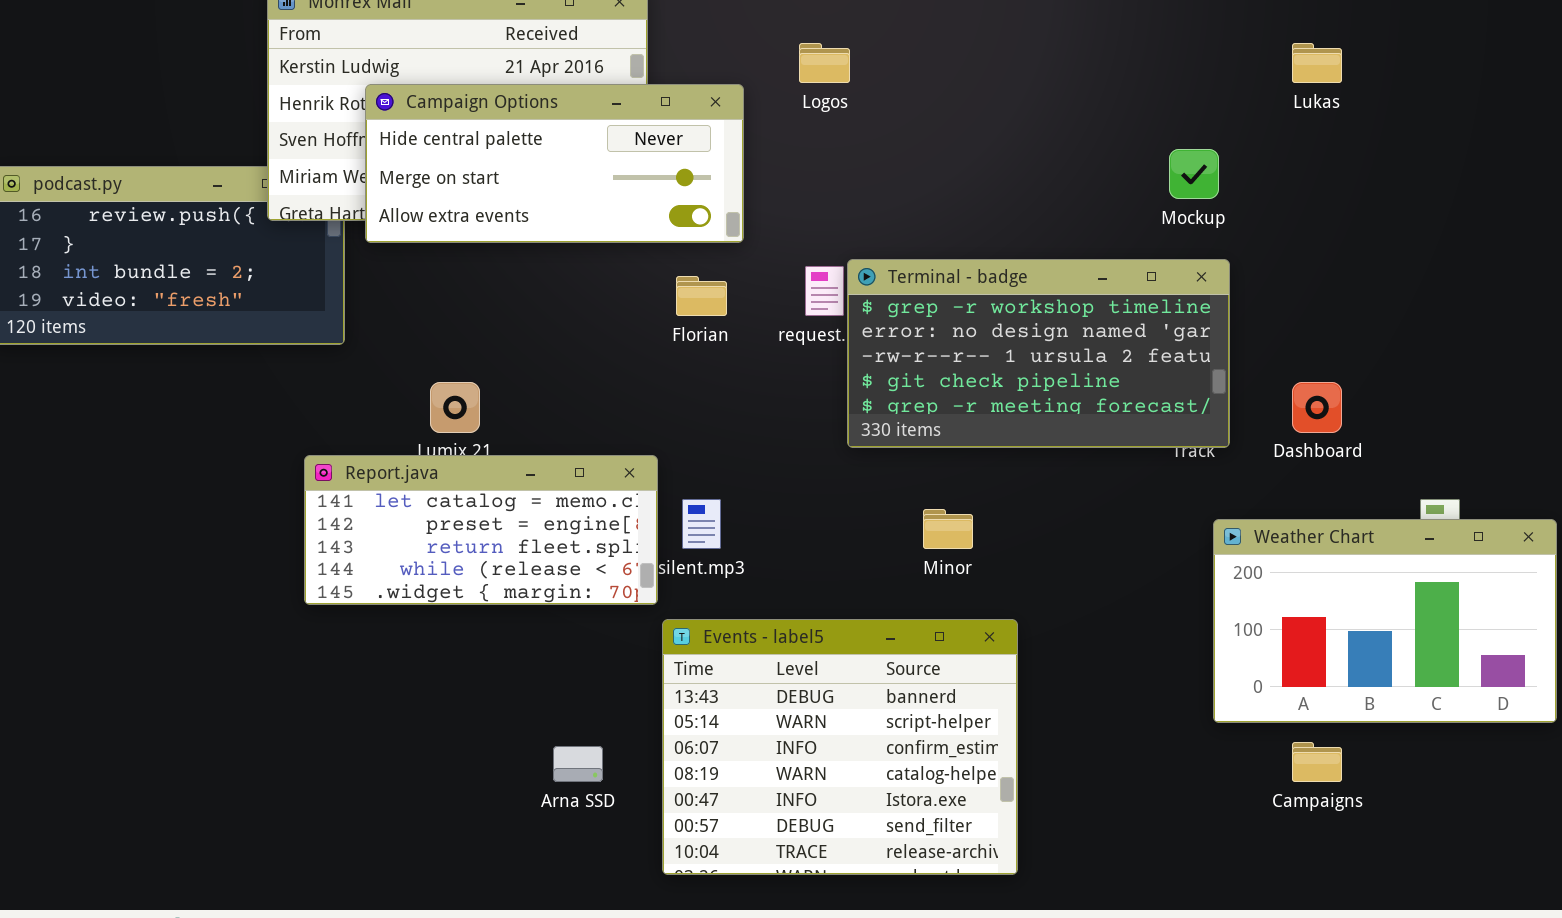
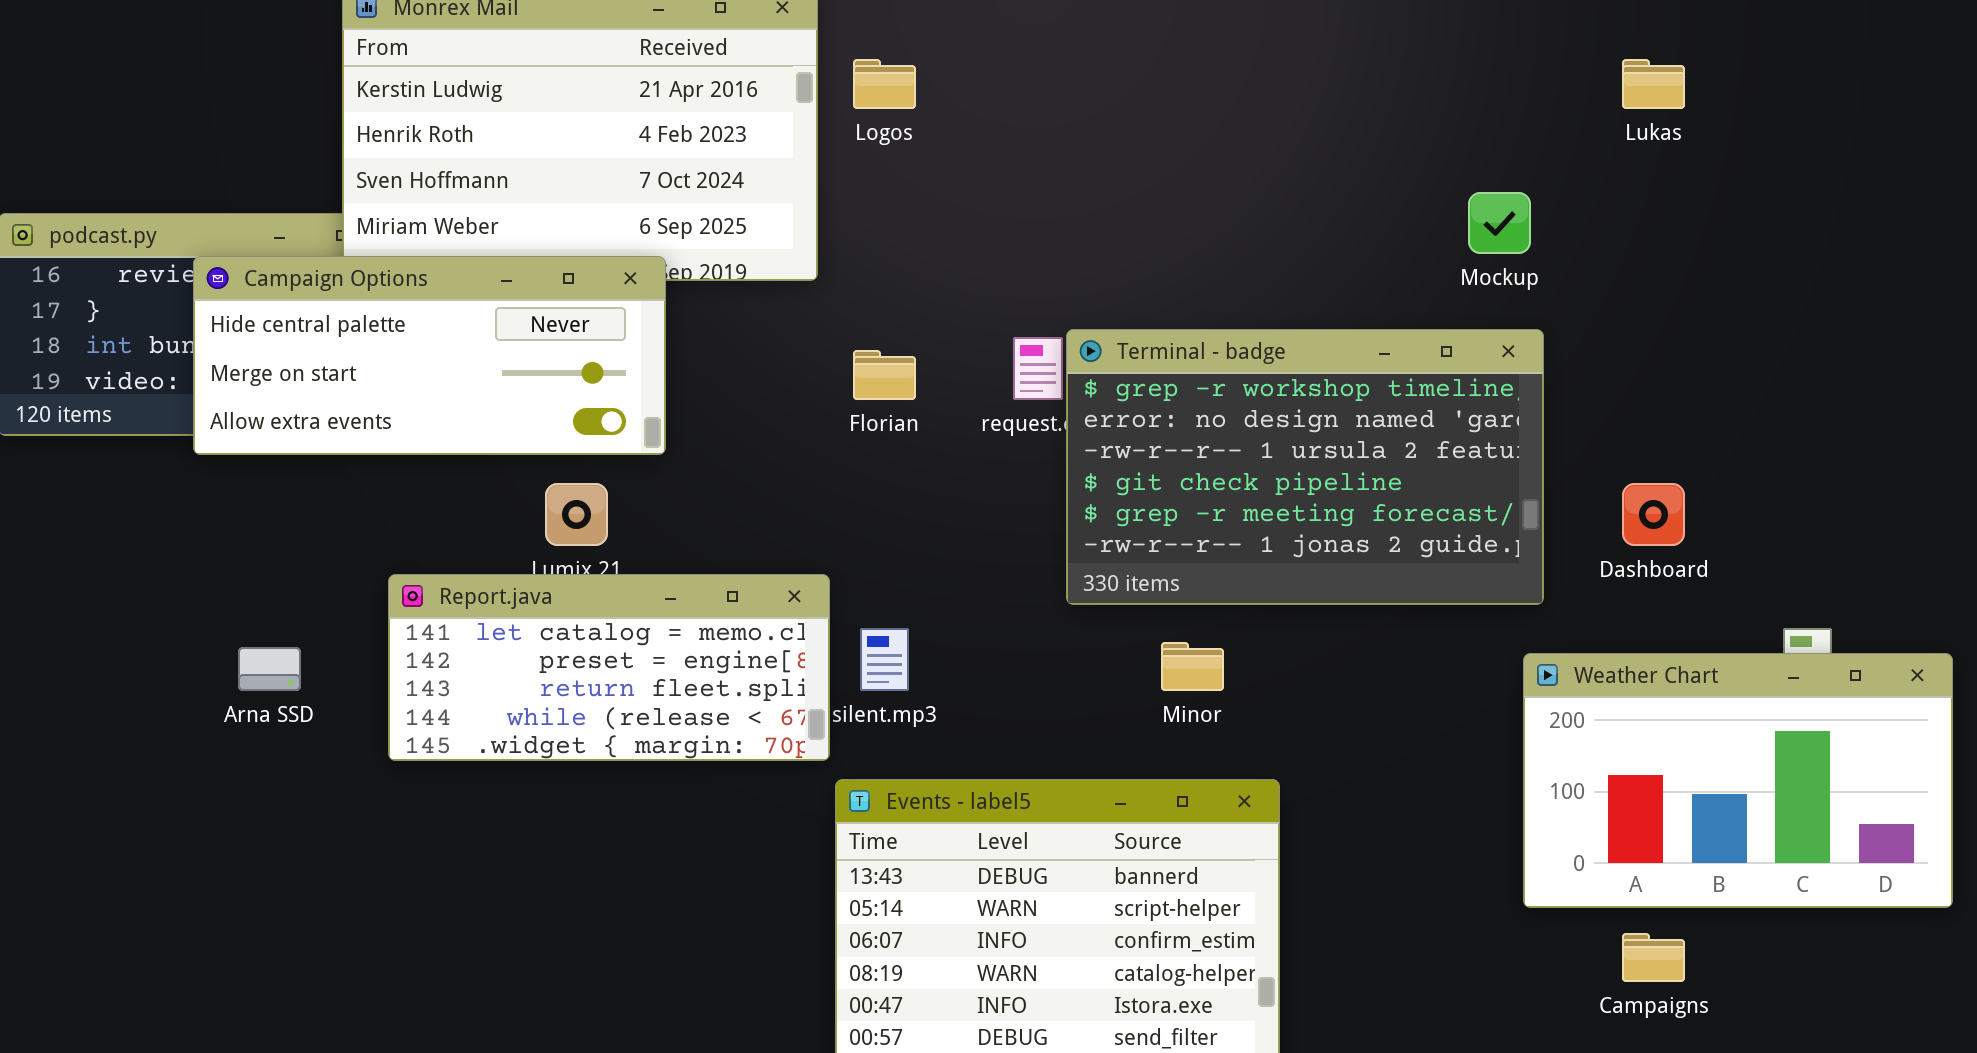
Logos: [799,43,850,83] -> [853,59,916,109], moved
Campaign Options: [365,84,744,243] -> [193,256,666,455], moved
Terminal - badge: [847,259,1230,448] -> [1066,329,1544,605], resized
Arna SSD: [553,746,603,782] -> [238,647,301,691], moved

